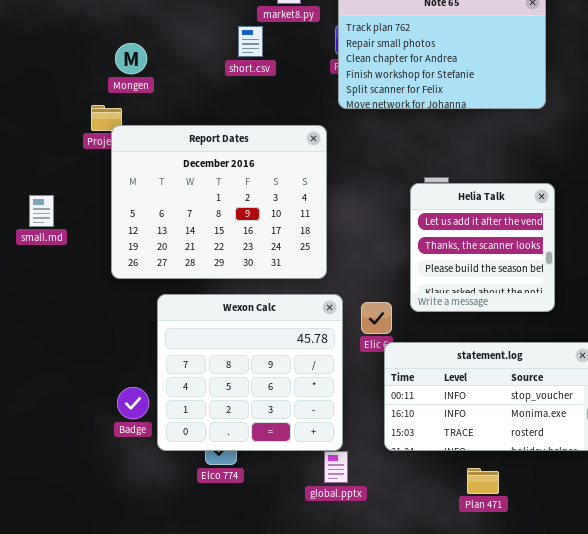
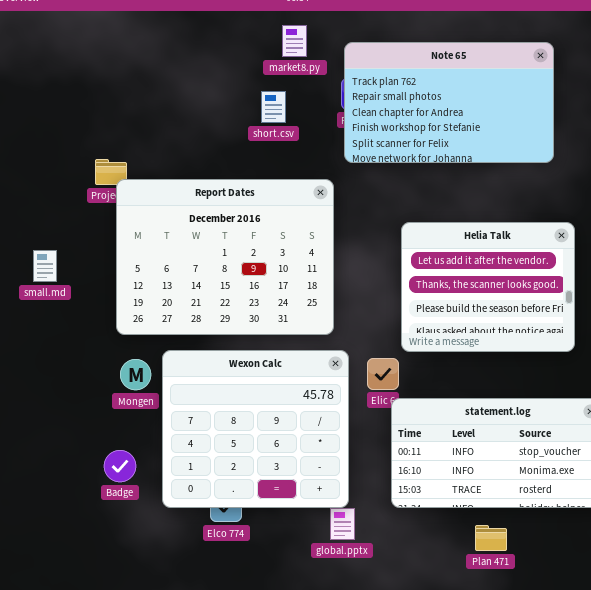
short.csv: [238,26,263,57] -> [261,91,286,123], moved
Mongen: [115,43,147,74] -> [120,359,151,390], moved
Helia Talk: [410,183,555,312] -> [401,222,575,352], moved, resized
Badge: [117,387,149,419] -> [104,450,136,482], moved

